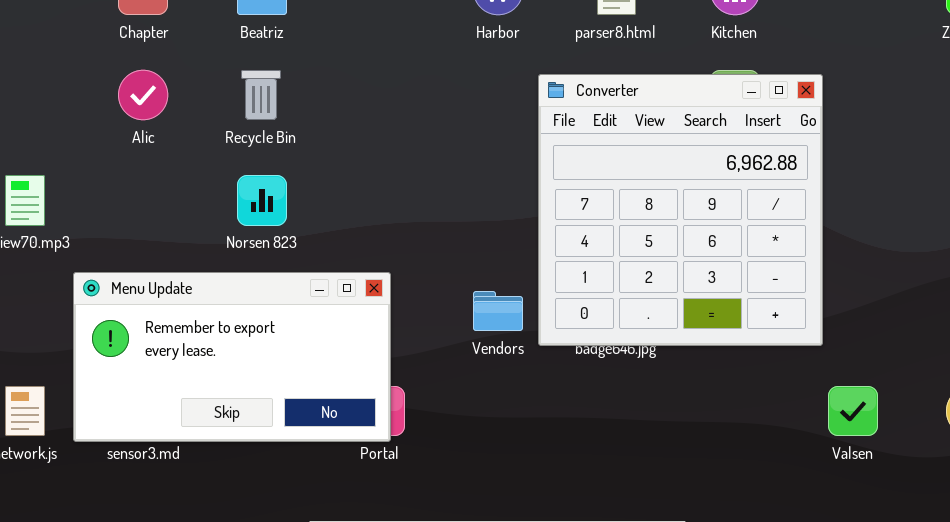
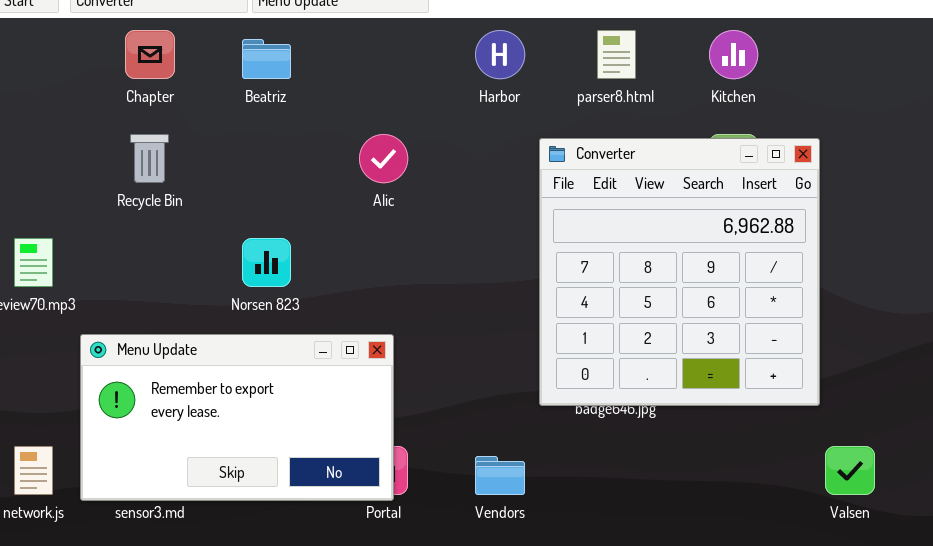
Alic: [118,70,168,120] -> [359,134,408,183], moved
Recycle Bin: [241,70,281,120] -> [130,134,169,183], moved
Vendors: [473,291,523,331] -> [475,456,525,495], moved

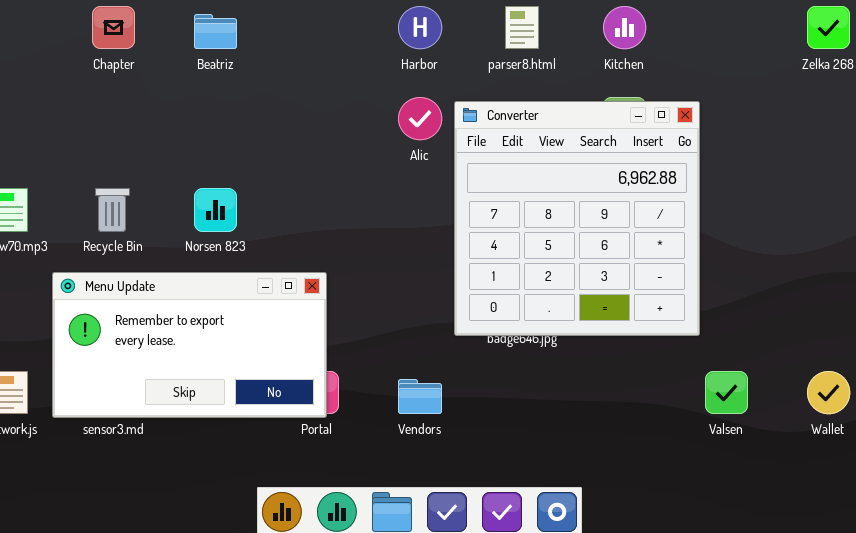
Recycle Bin: [130,134,169,183] -> [95,188,130,232], moved
Alic: [359,134,408,183] -> [398,97,442,140], moved

